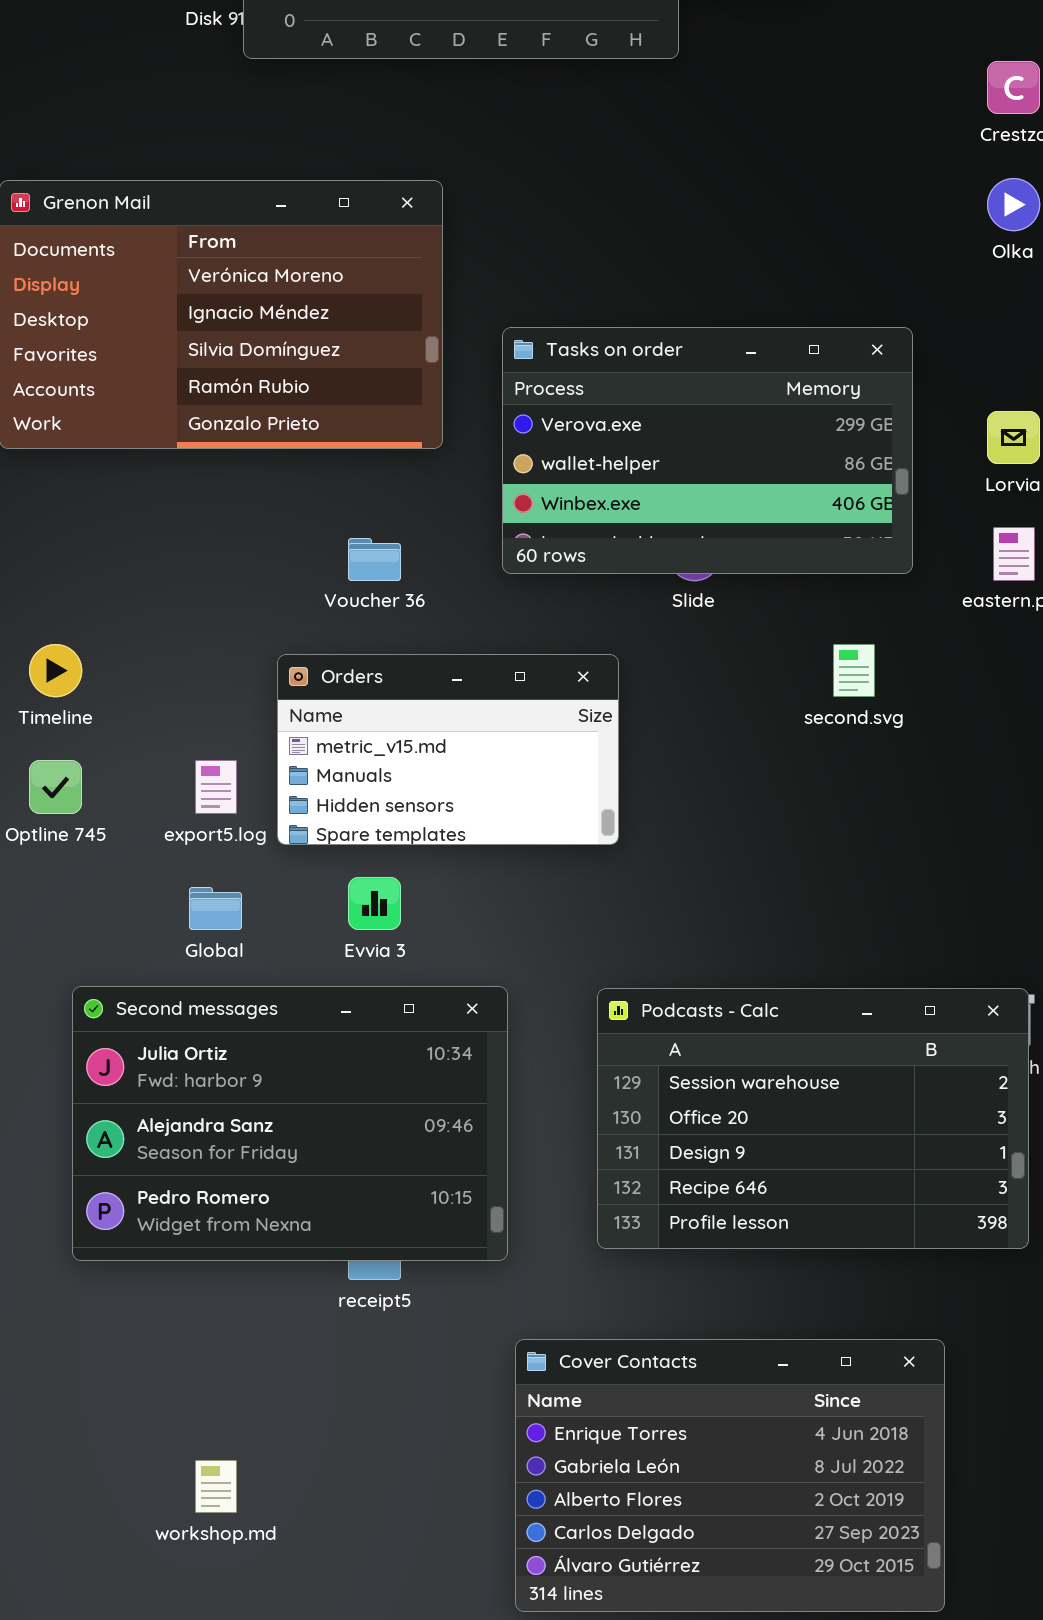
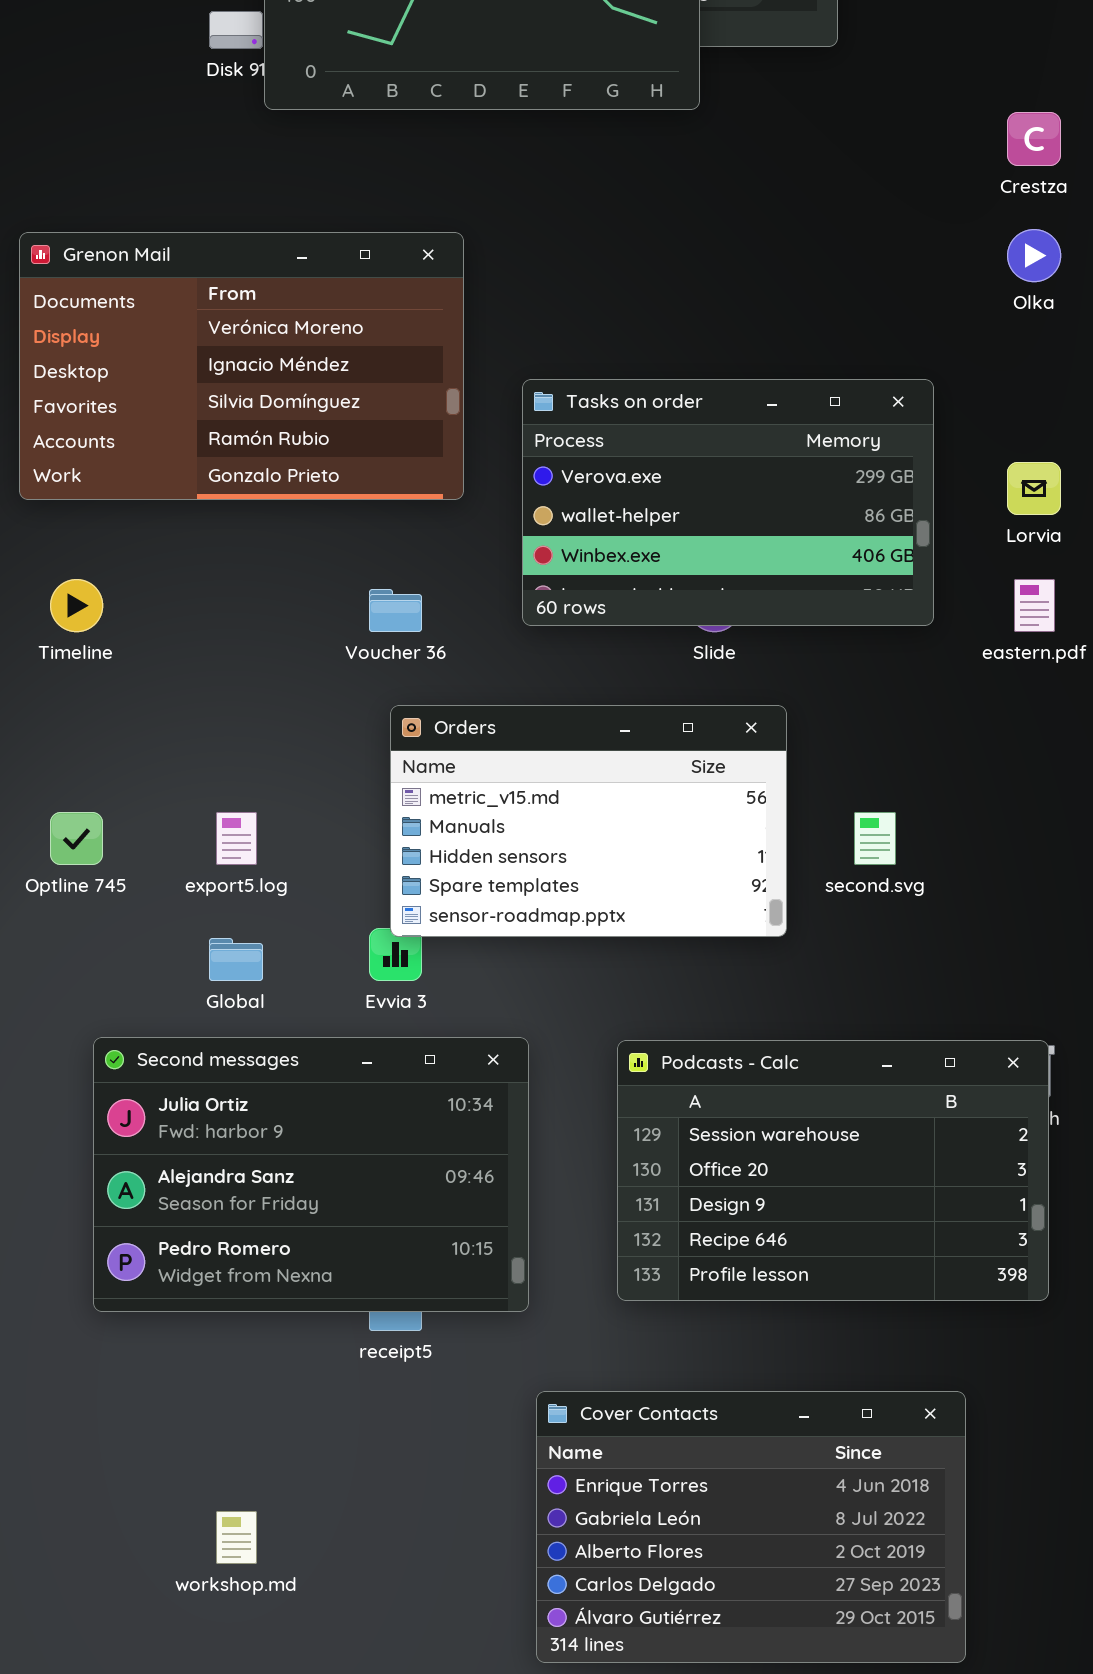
Timeline: [29,644,82,697] -> [50,579,103,632], moved
second.svg: [833,644,875,697] -> [854,812,896,865], moved
Orders: [277,654,619,845] -> [390,705,787,937], moved, resized

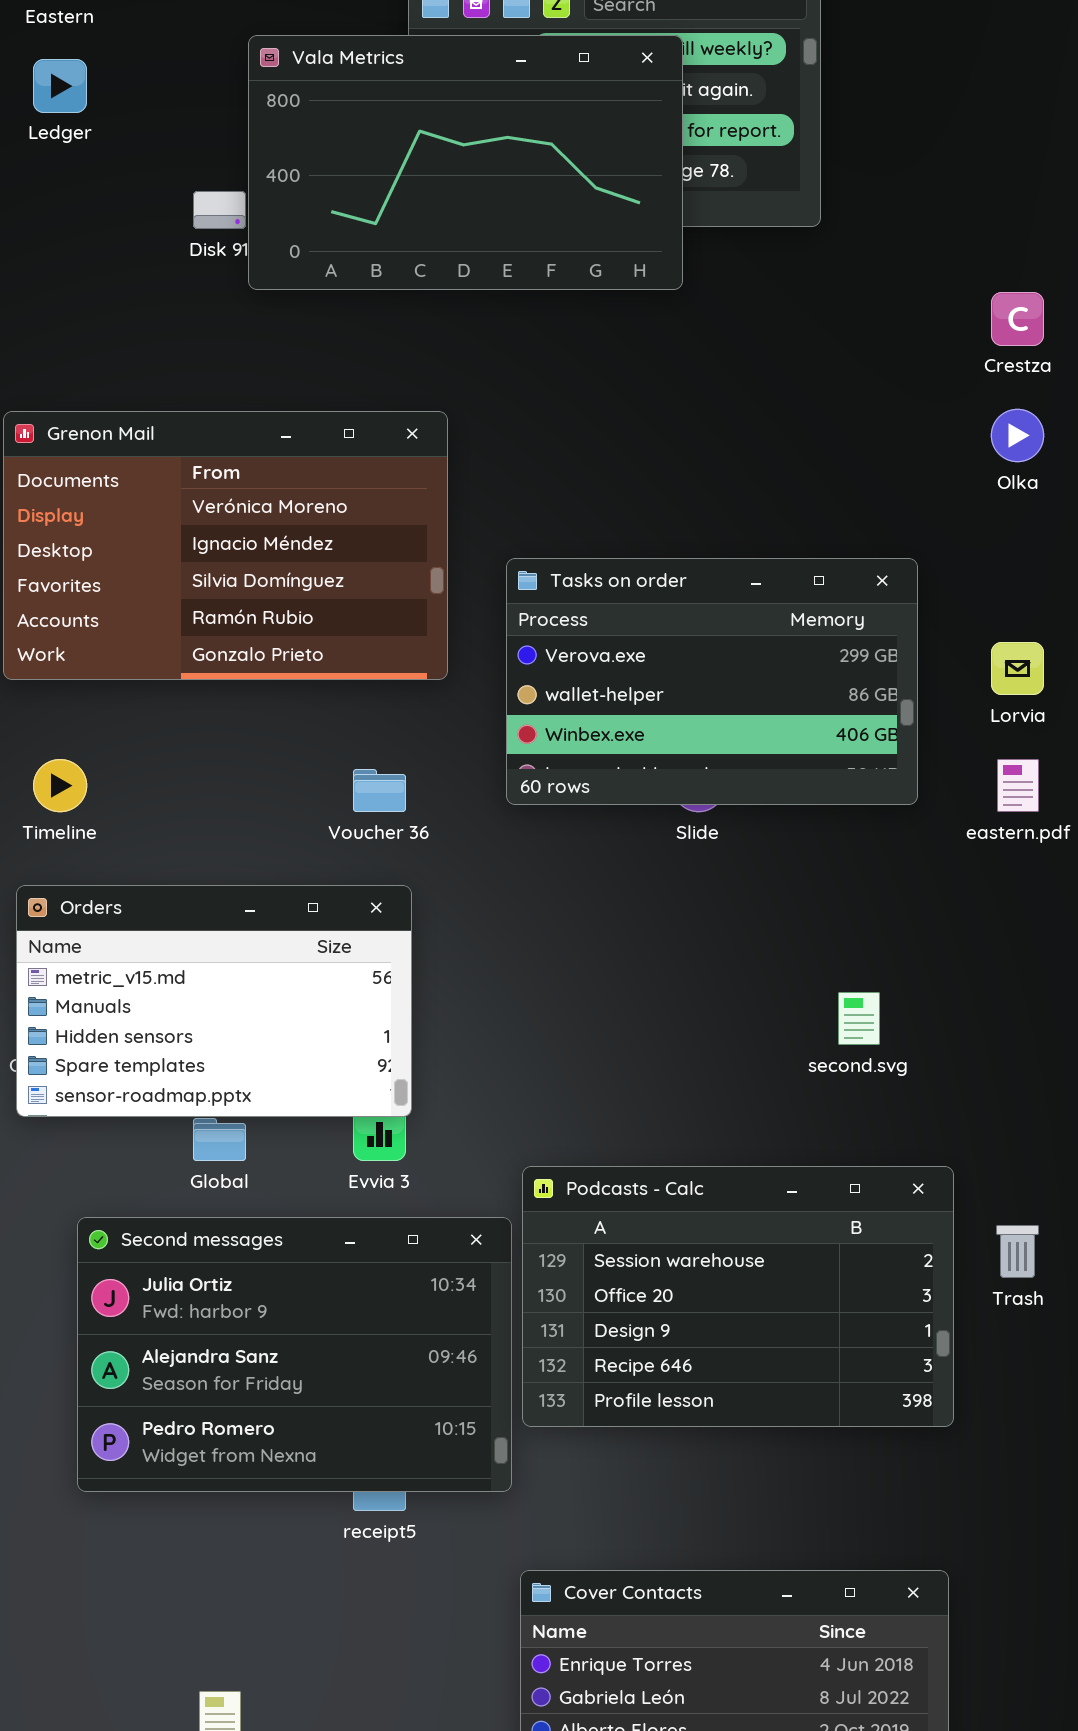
Orders: [390,705,787,937] -> [16,885,412,1117], moved
Podcasts - Calc: [617,1040,1049,1301] -> [522,1166,954,1427], moved

